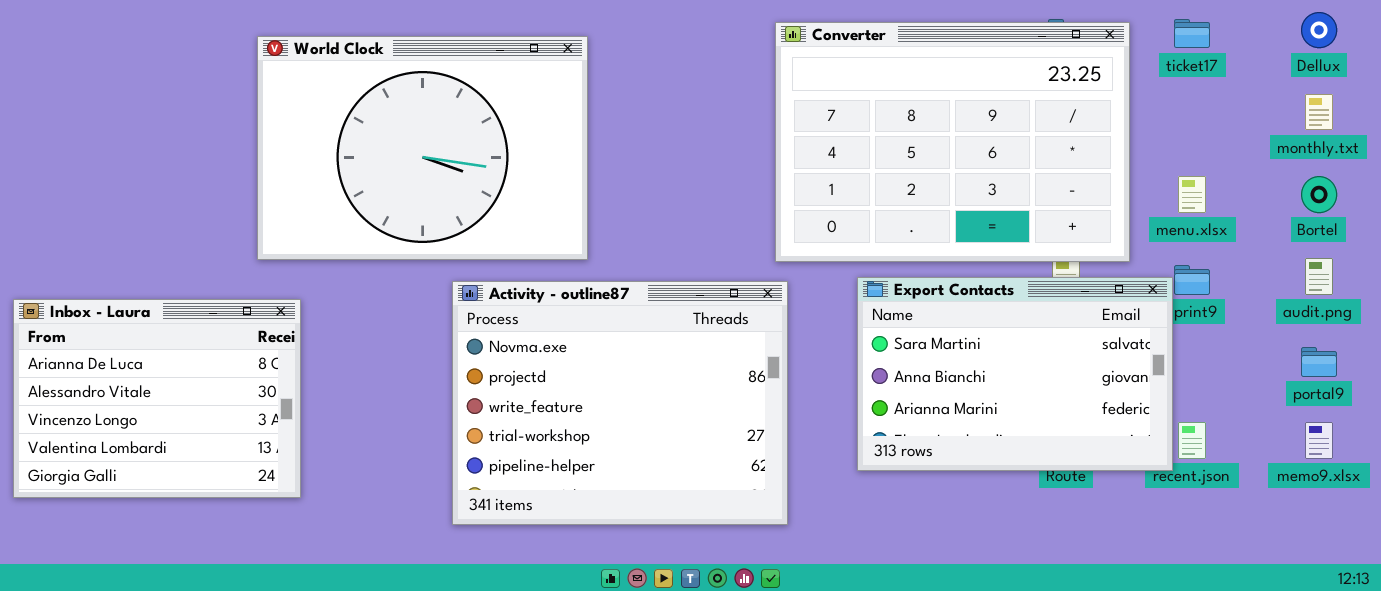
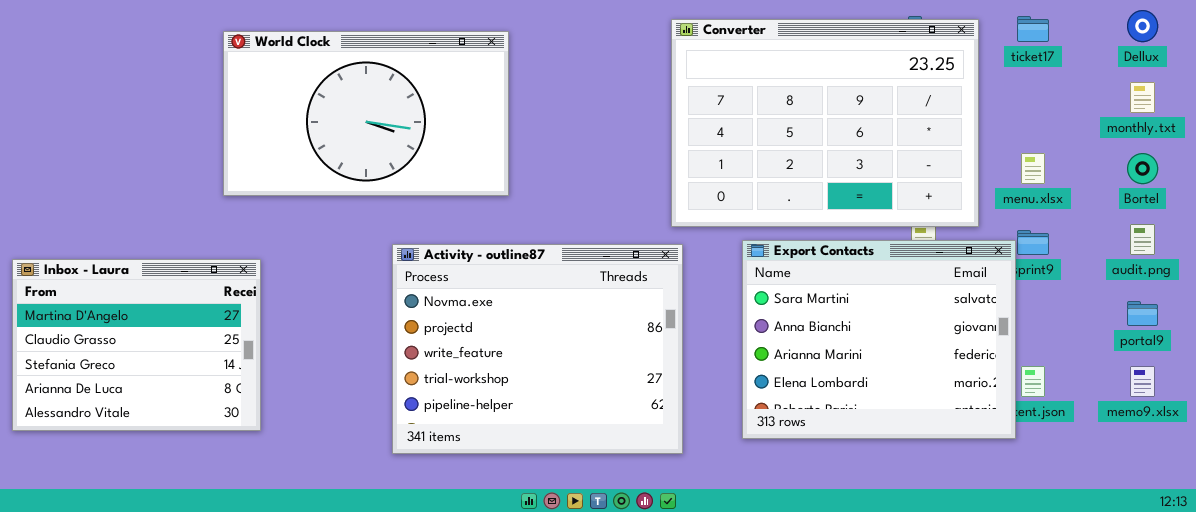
World Clock: [257,36,588,260] -> [223,31,509,196], resized
Export Contacts: [857,277,1173,471] -> [742,240,1016,439], resized
Inbox - Laura: [13,299,301,498] -> [12,259,261,431], scrolled up 3 rows

